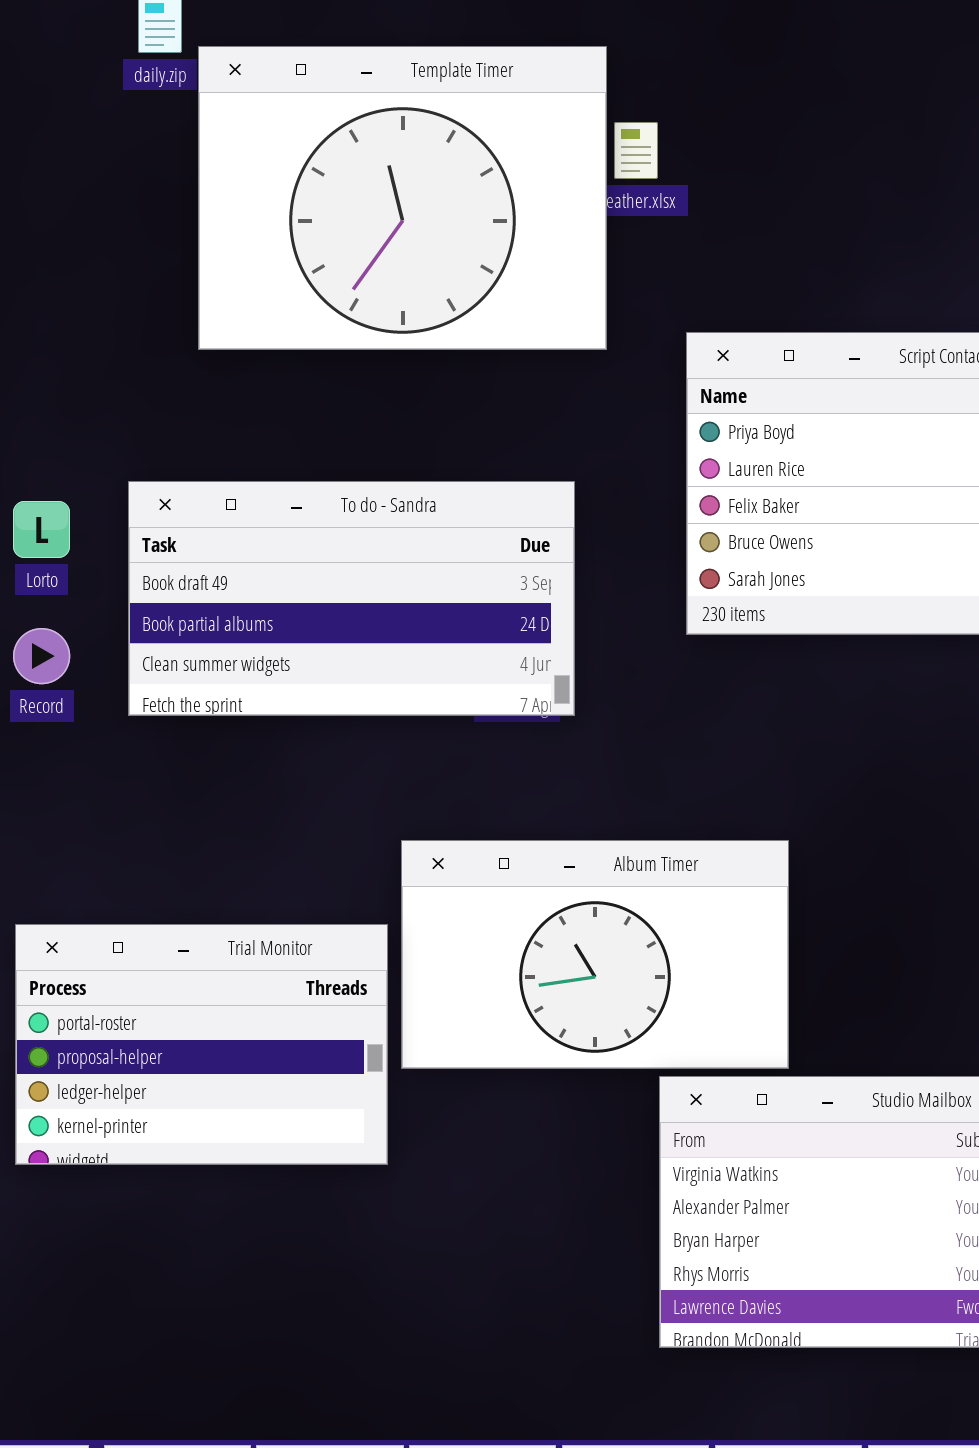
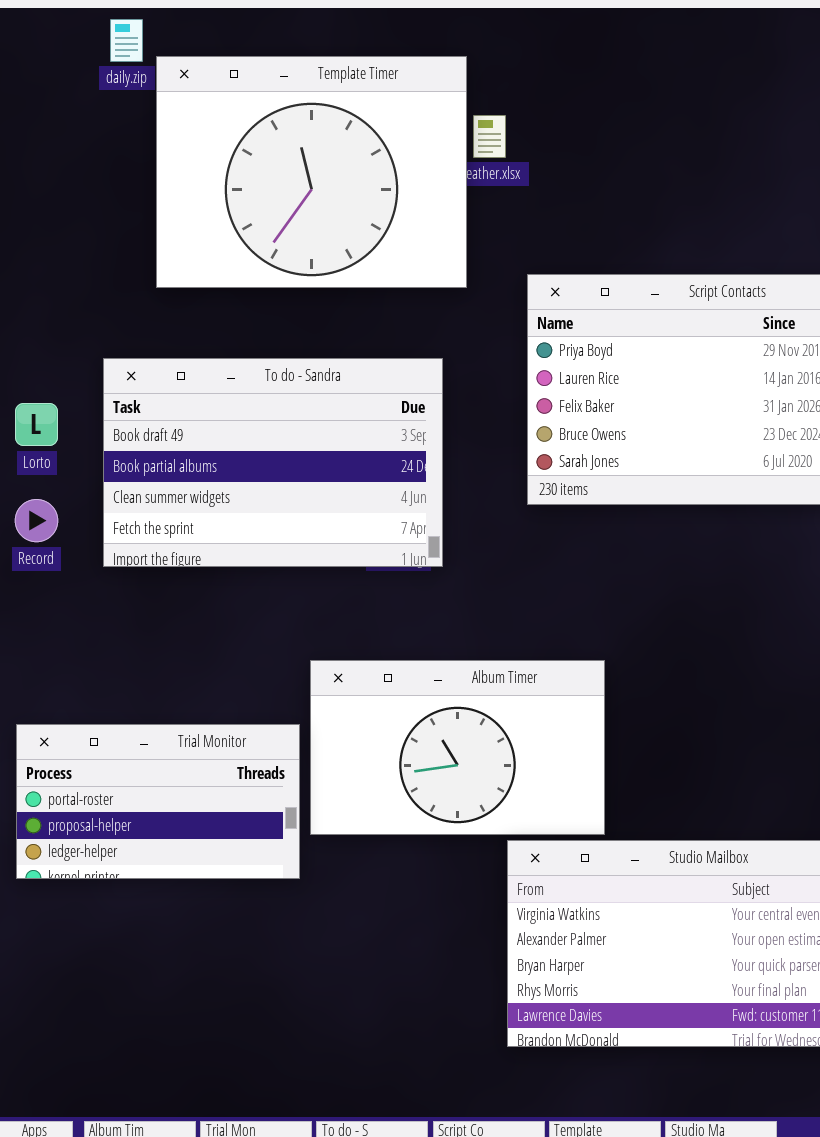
To do - Sandra: [128,481,575,716] -> [103,358,443,567], resized
Trial Monitor: [15,924,388,1165] -> [16,724,300,879], resized

